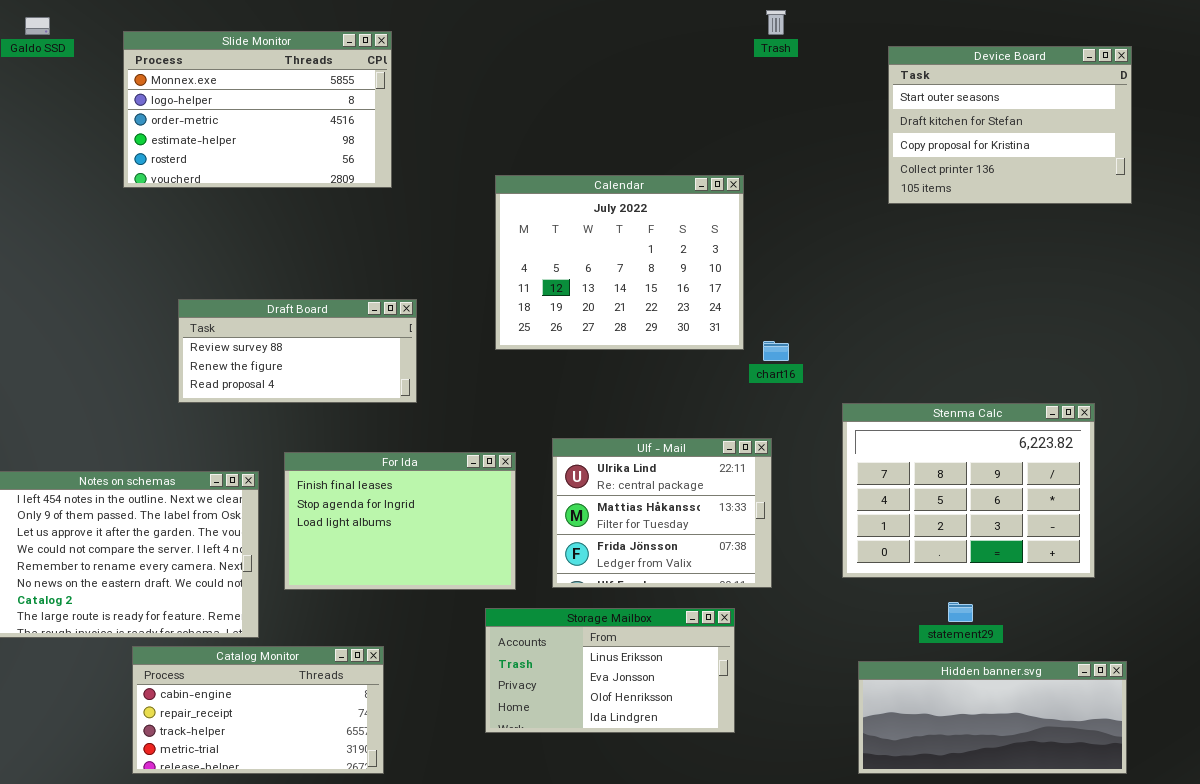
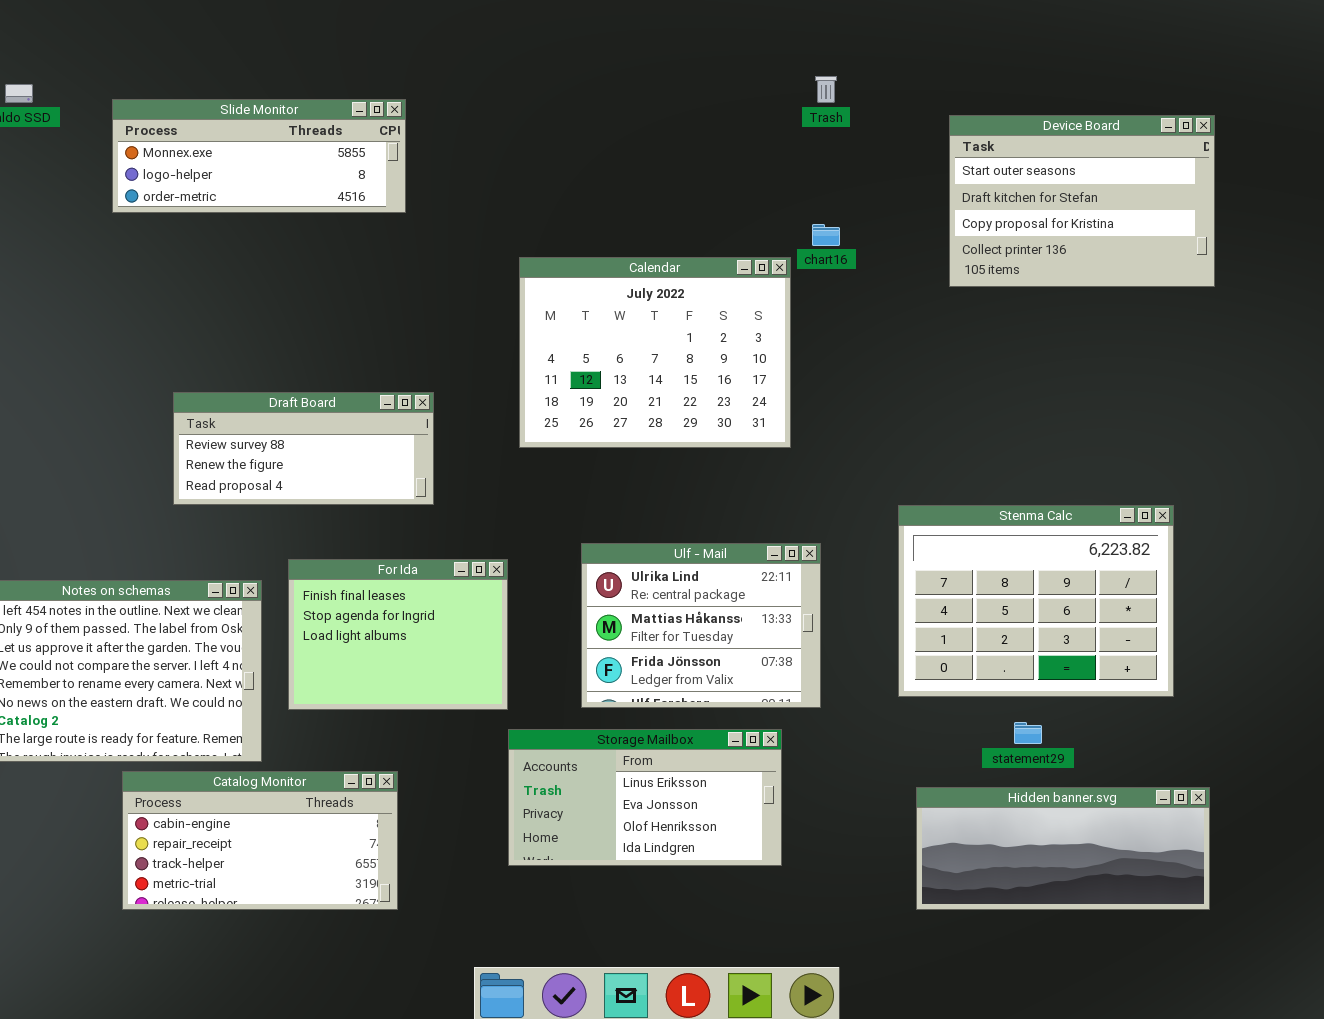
Slide Monitor: [123,31,392,188] -> [112,99,406,213], resized
chart16: [763,341,789,361] -> [812,224,840,246], moved
For Ida: [284,452,516,590] -> [288,559,508,710], resized

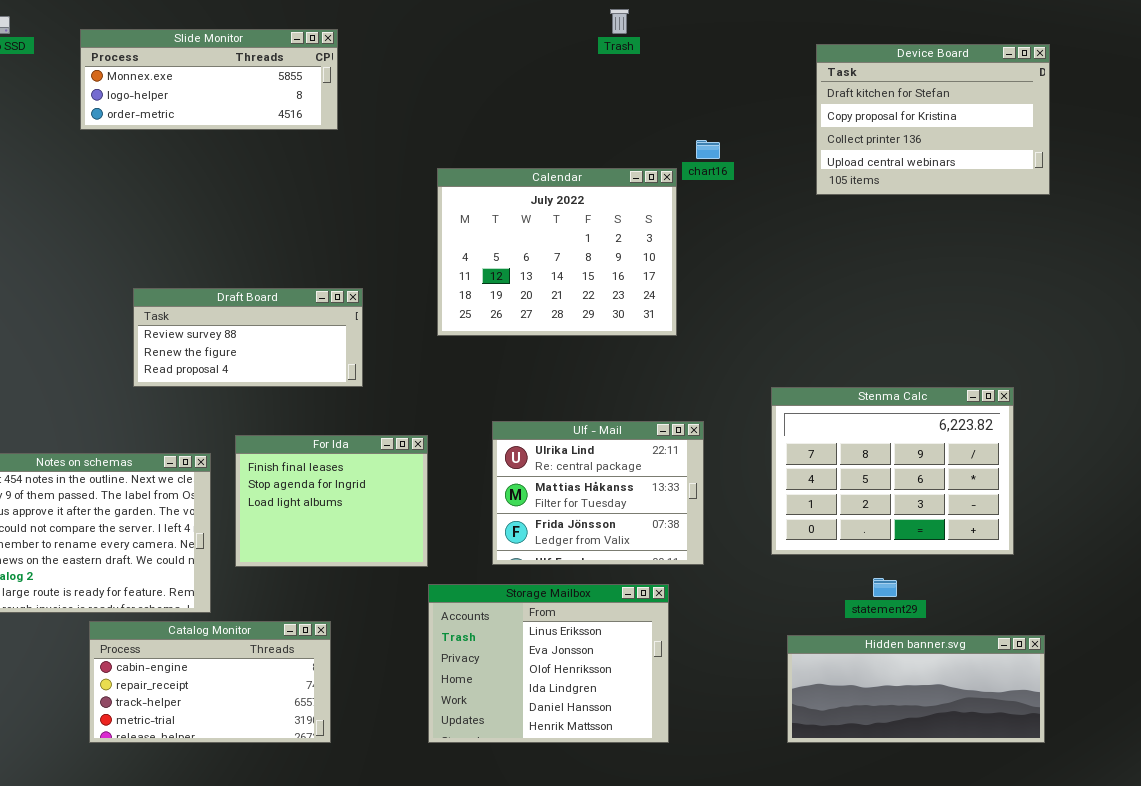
Trash: [815,76,837,103] -> [610,9,629,34], moved
Device Board: [949,115,1215,287] -> [816,44,1050,195], scrolled down 1 row
Storage Mailbox: [508,729,782,866] -> [428,584,669,743], resized

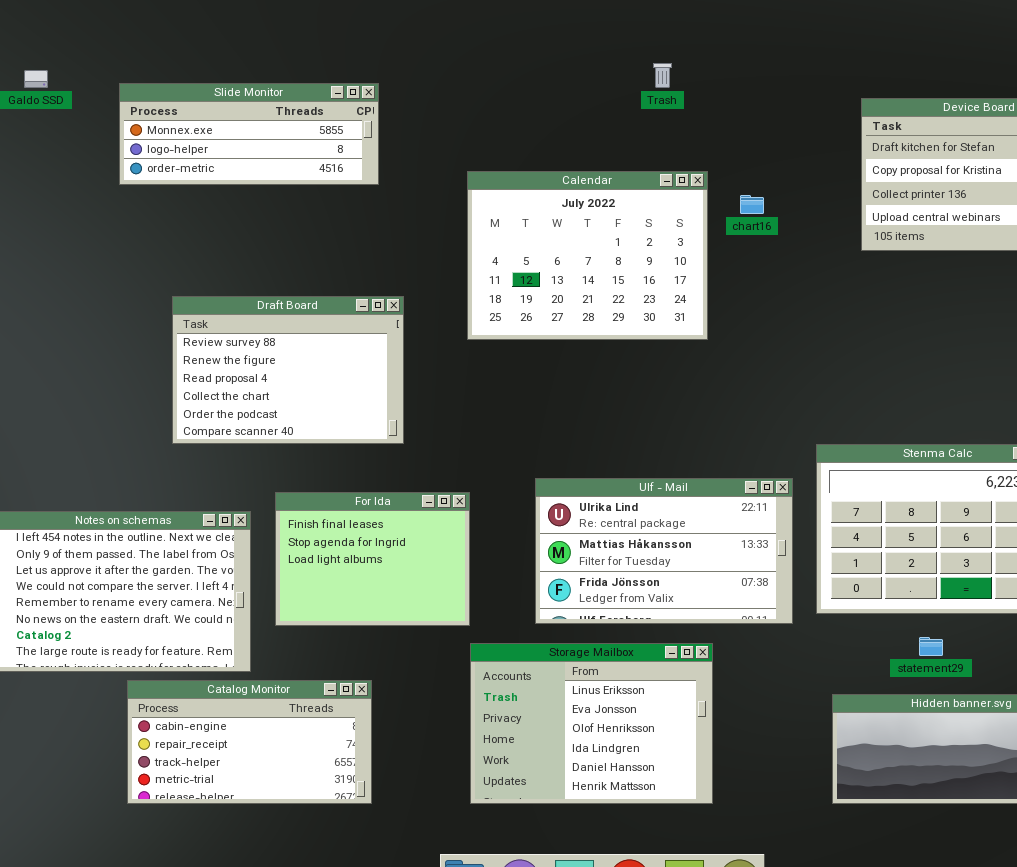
Calendar: [437,168,677,336] -> [467,171,708,340], moved
Draft Board: [133,288,363,387] -> [172,296,404,444], resized
Ulf - Mail: [492,421,704,565] -> [535,478,793,624], resized

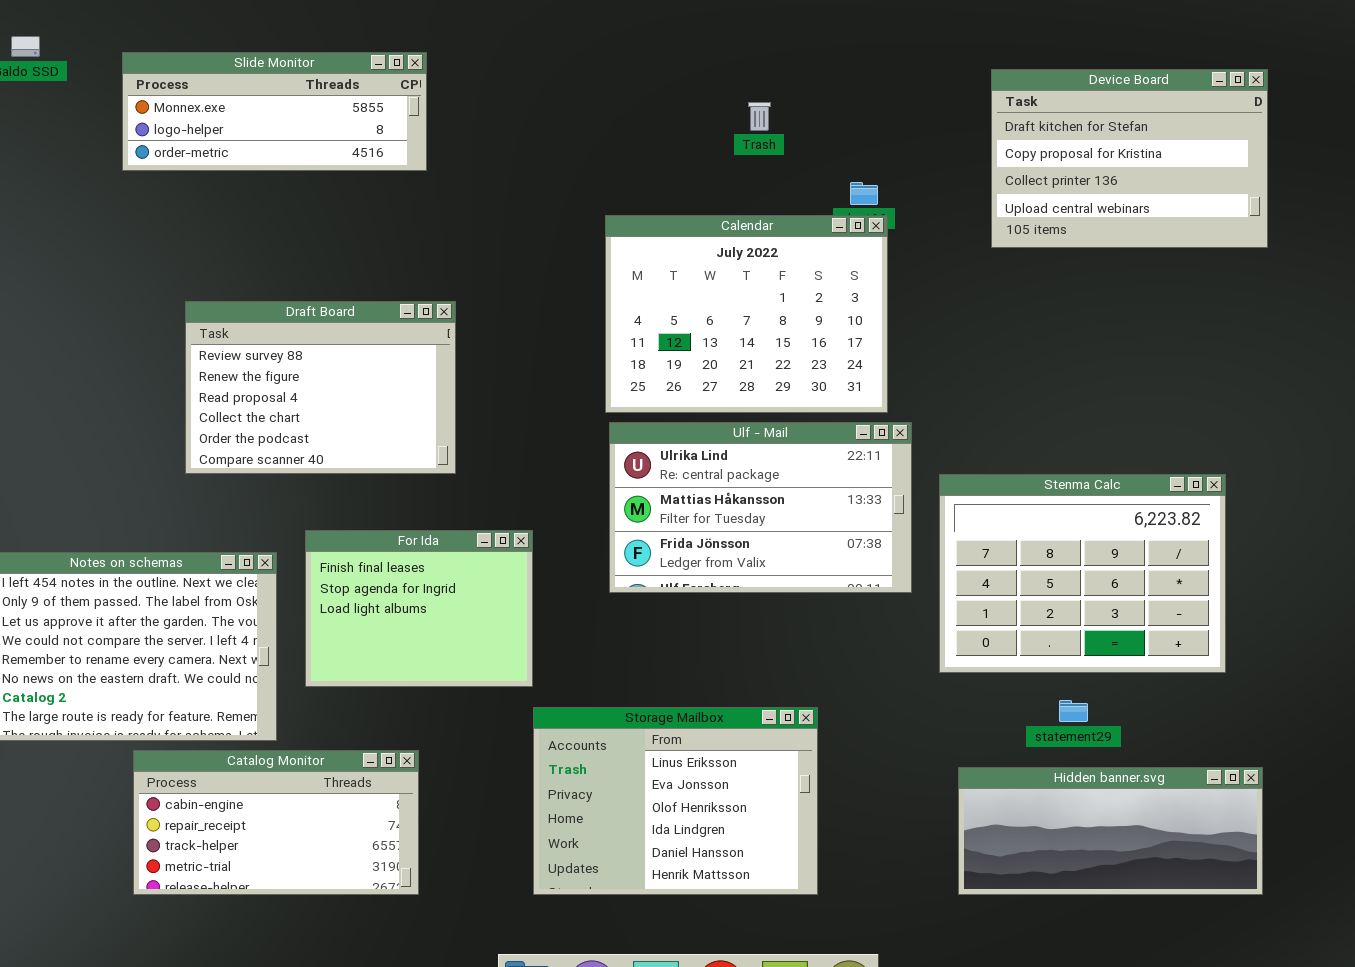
Trash: [653,63,672,88] -> [748,102,771,131], moved
Calendar: [467,171,708,340] -> [605,215,888,413], moved
Ulf - Mail: [535,478,793,624] -> [609,422,912,593], moved

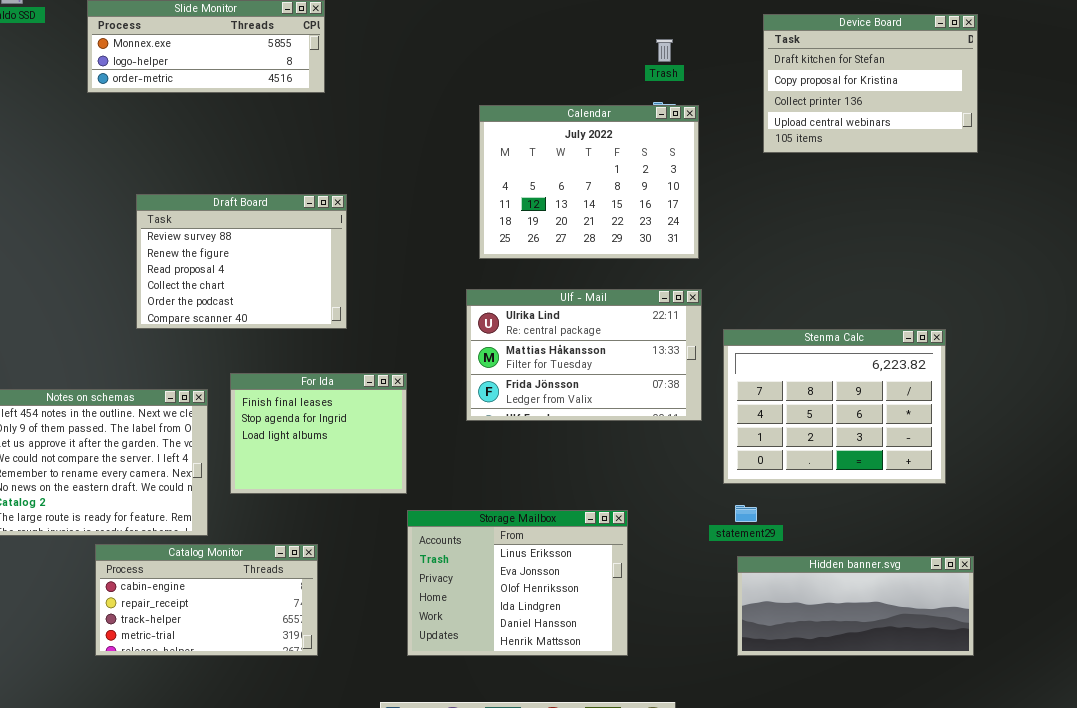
Trash: [748,102,771,131] -> [656,39,673,62], moved
Calendar: [605,215,888,413] -> [479,105,699,259], moved
statement29: [1059,700,1088,722] -> [735,505,757,522], moved

